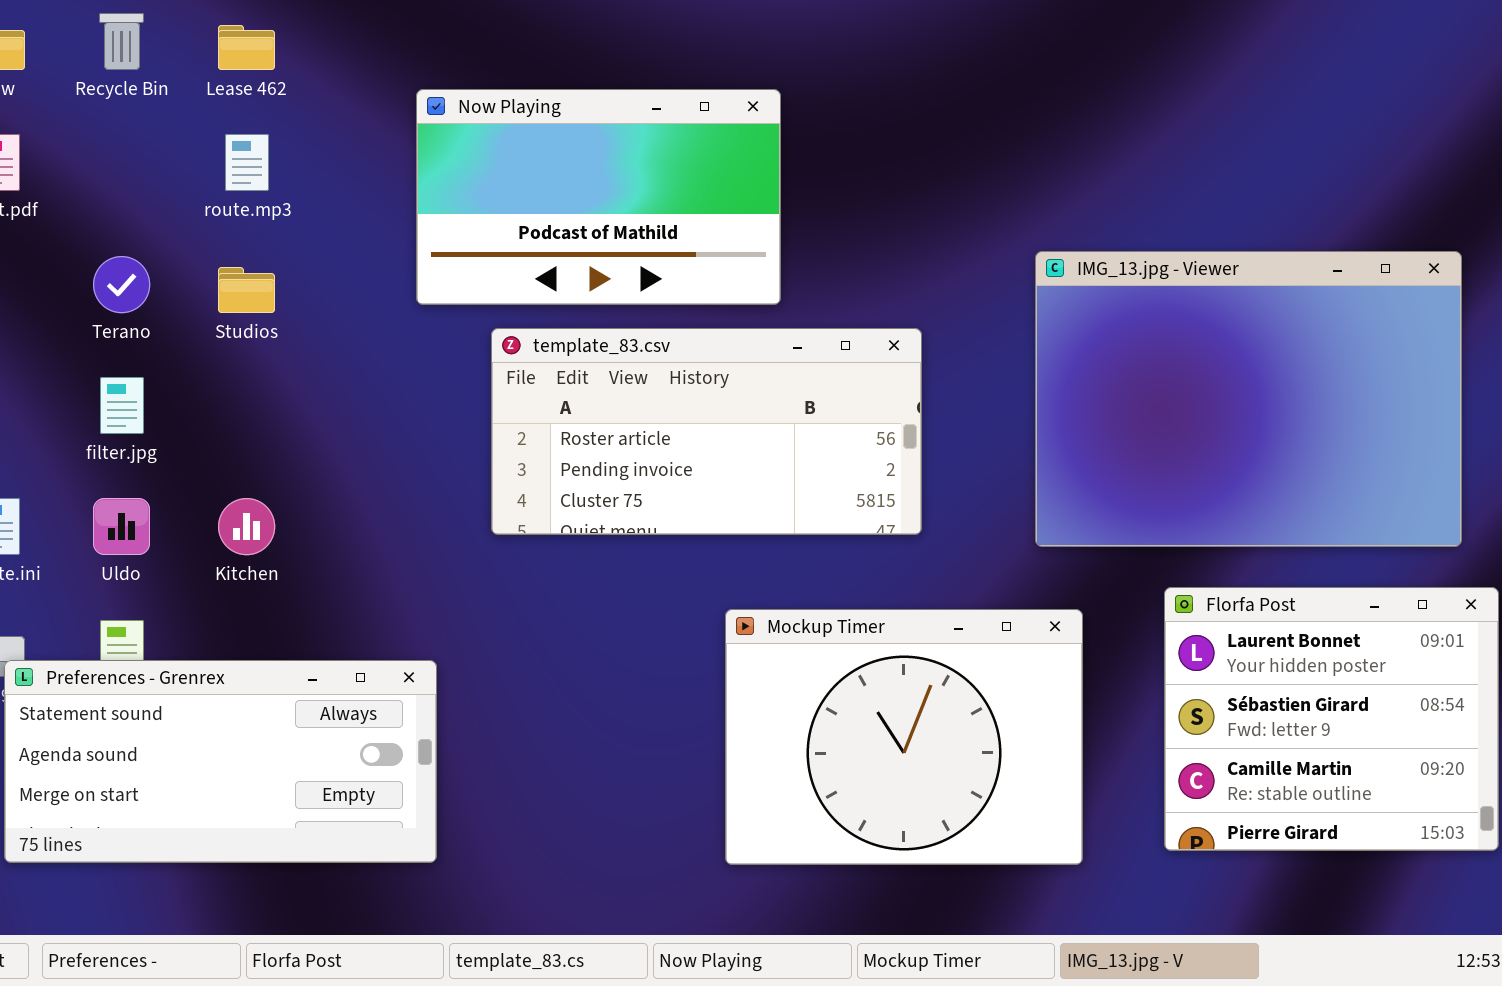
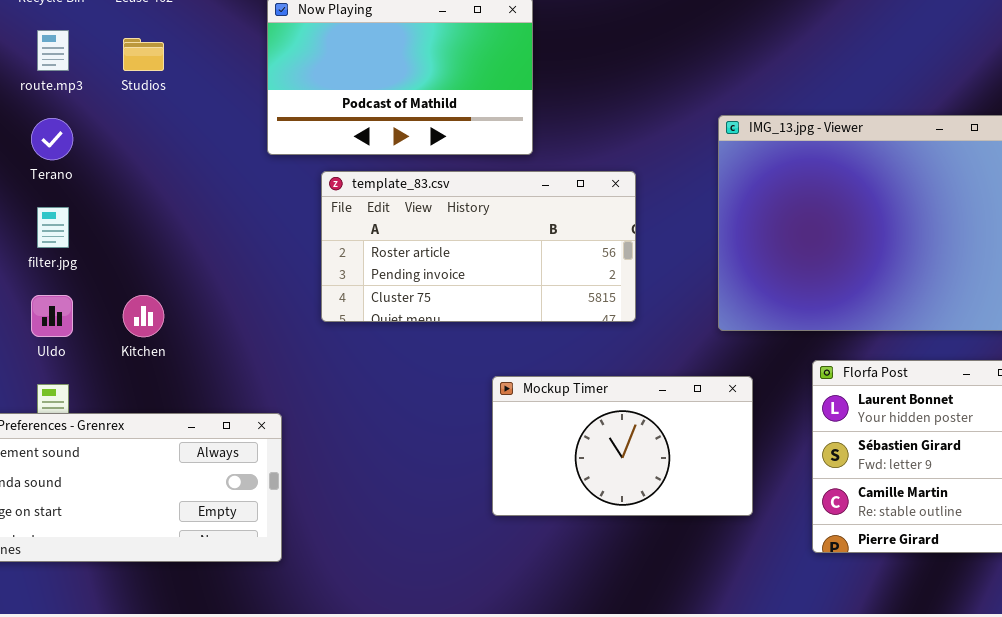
route.mp3: [225,134,269,191] -> [37,30,69,71], moved
Studios: [218,267,275,313] -> [123,38,164,71], moved
Mockup Timer: [725,609,1083,865] -> [492,376,753,516], resized

